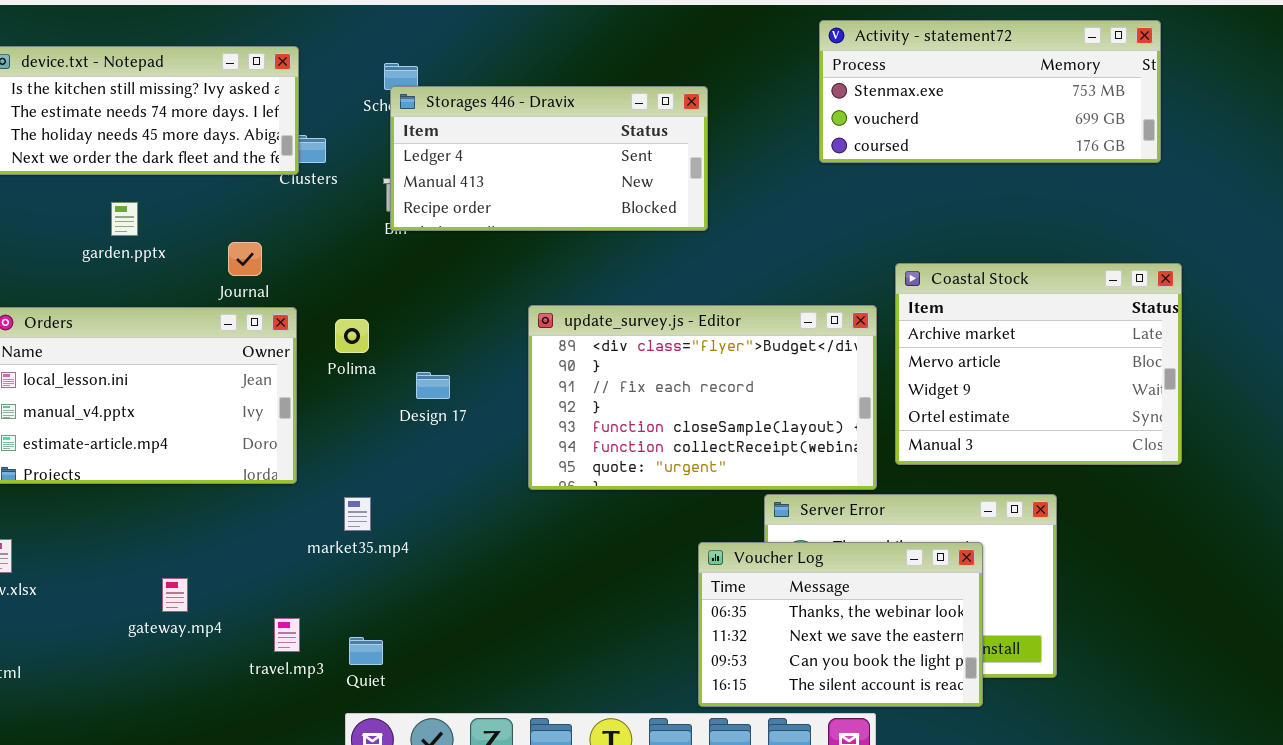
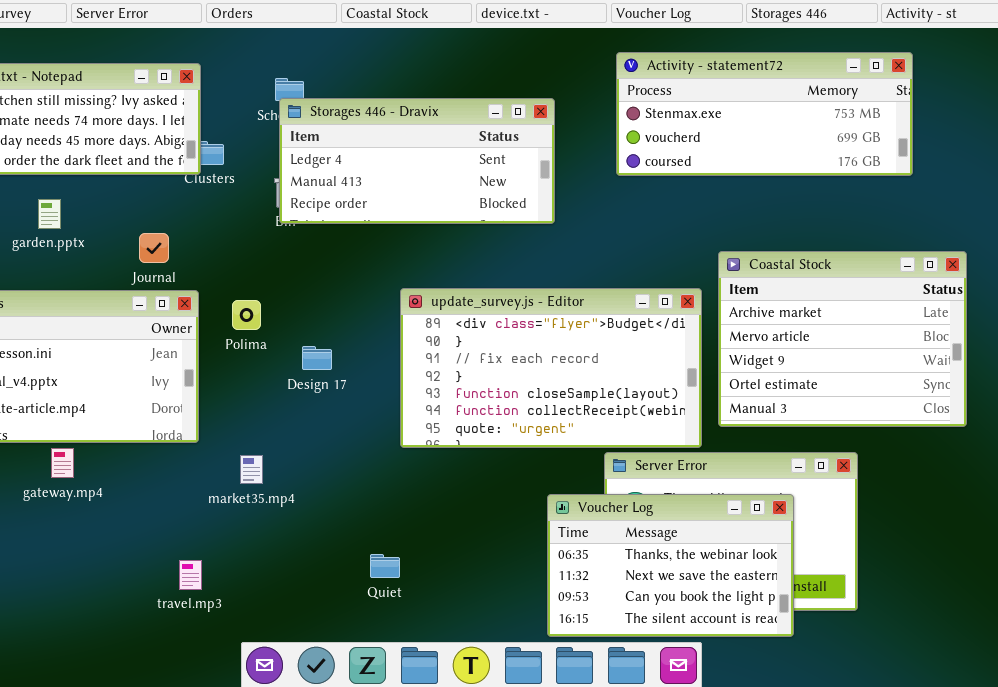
Activity - statement72: [819,20,1161,163] -> [616,52,913,176], moved
gateway.mp4: [162,578,188,612] -> [51,448,74,478], moved
Quiet: [349,637,383,665] -> [370,554,400,578], moved

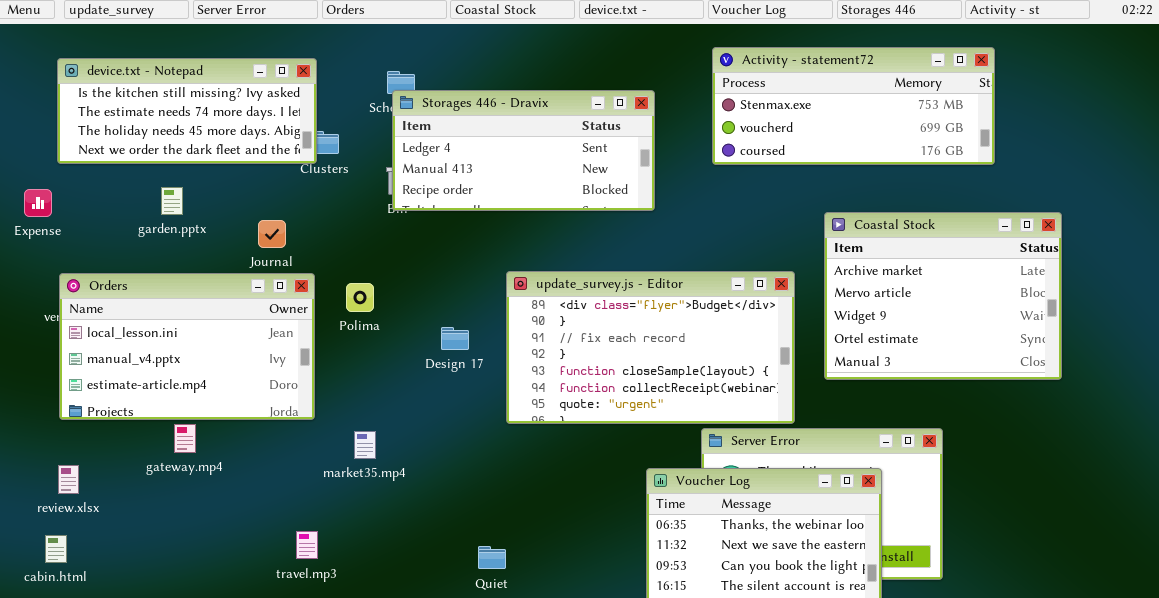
Coastal Stock: [718,251,967,427] -> [824,212,1062,380], moved
Design 17: [302,346,332,370] -> [441,327,469,350], moved
Quiet: [370,554,400,578] -> [478,546,506,569], moved

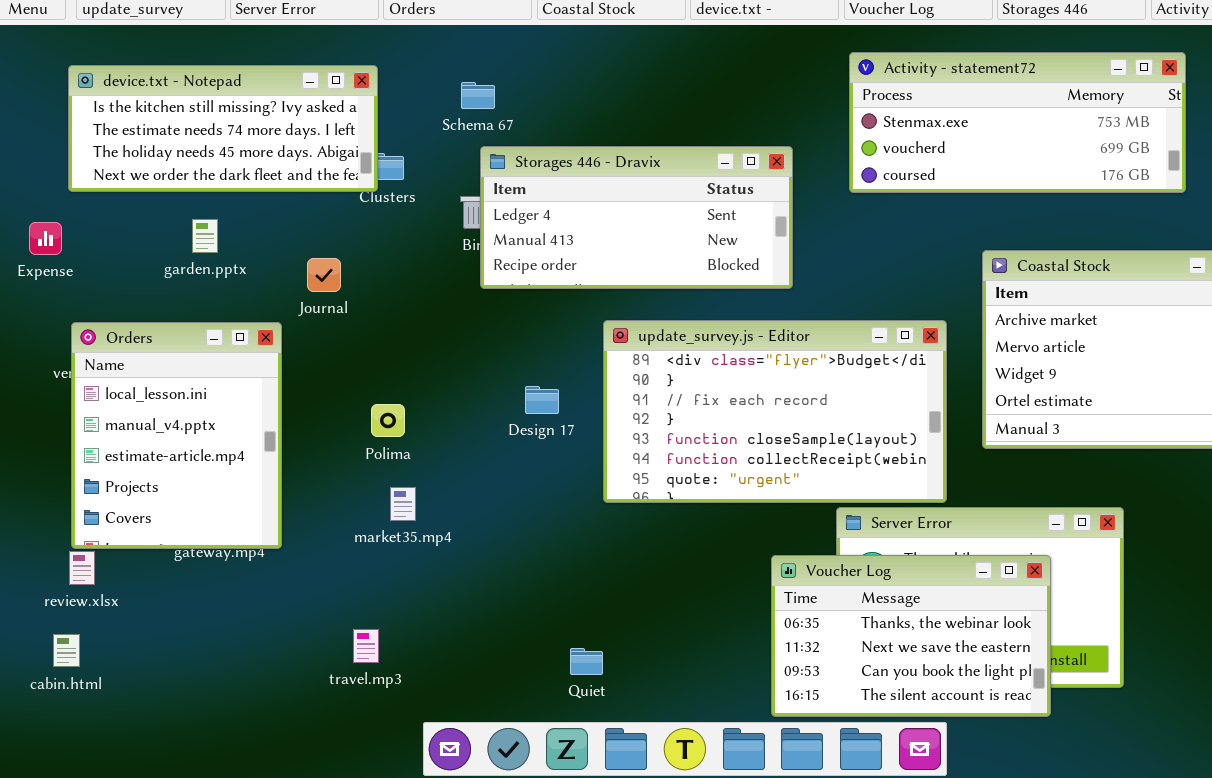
Storages 446 - Dravix: [392,90,655,211] -> [480,146,793,289], moved
Orders: [59,273,315,420] -> [71,322,282,549], resized
Polima: [346,283,374,312] -> [371,404,405,437], moved
market35.mp4: [354,431,376,459] -> [390,487,416,521], moved

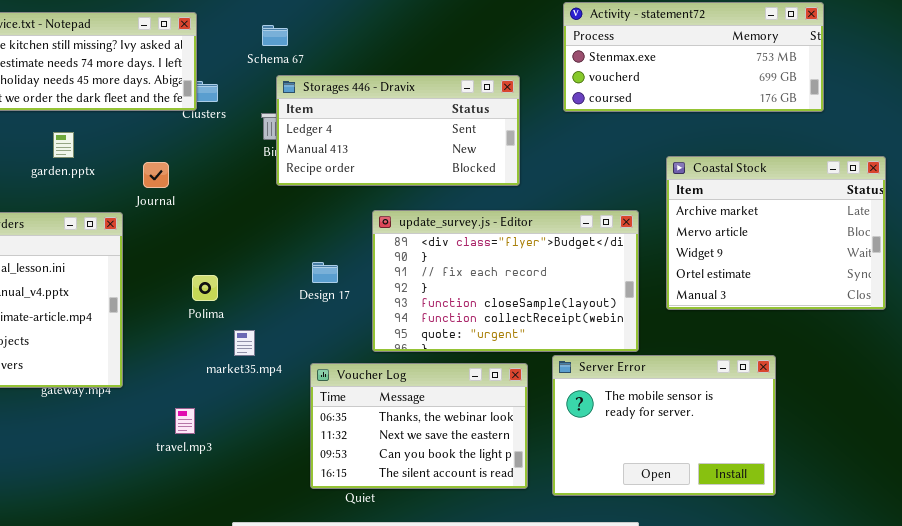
market35.mp4: [390,487,416,521] -> [234,330,255,356], moved
Voucher Log: [771,555,1051,717] -> [310,363,528,489], moved
travel.mp3: [353,629,379,663] -> [175,408,195,434], moved

